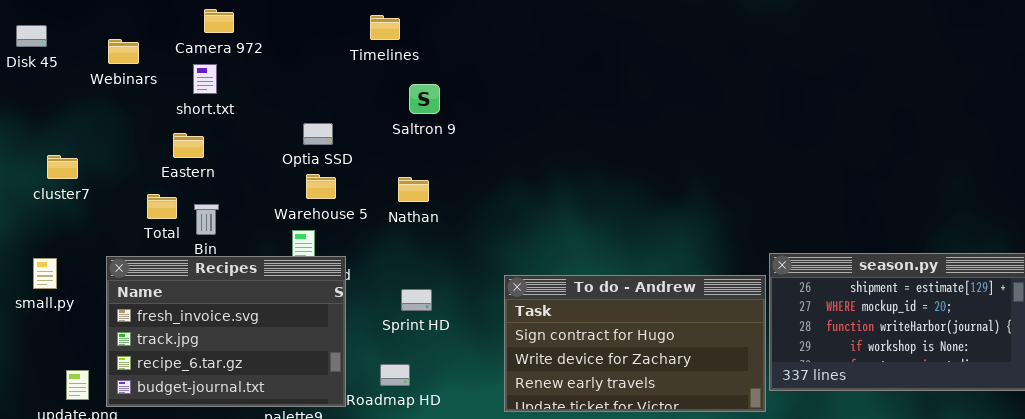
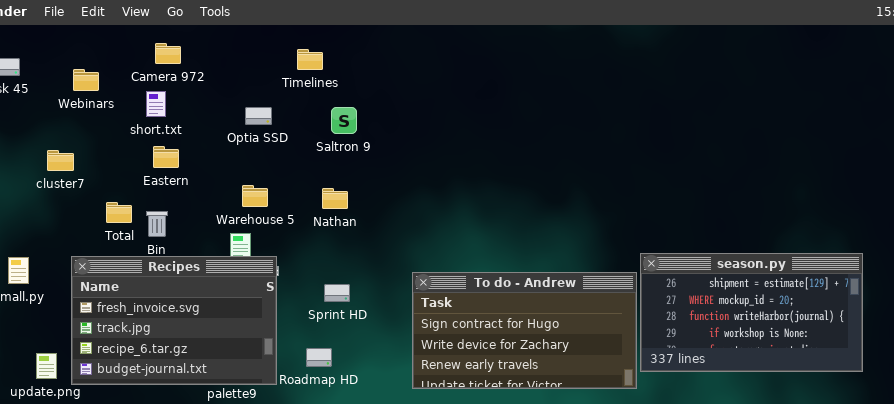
Optia SSD: [303,123,333,145] -> [245,107,272,125], moved
Eastern: [173,133,204,158] -> [153,146,179,168], moved
cluster7: [47,155,78,179] -> [47,150,74,171], moved

